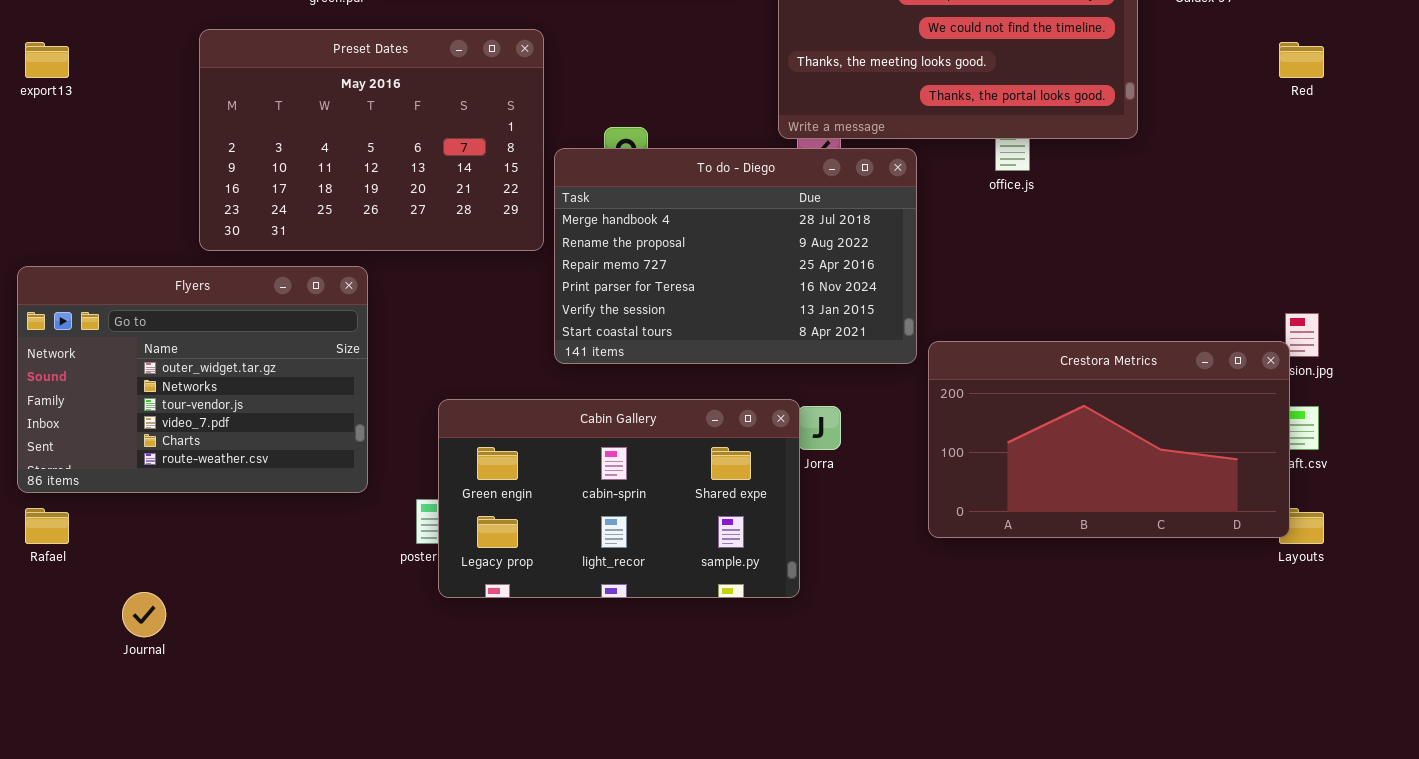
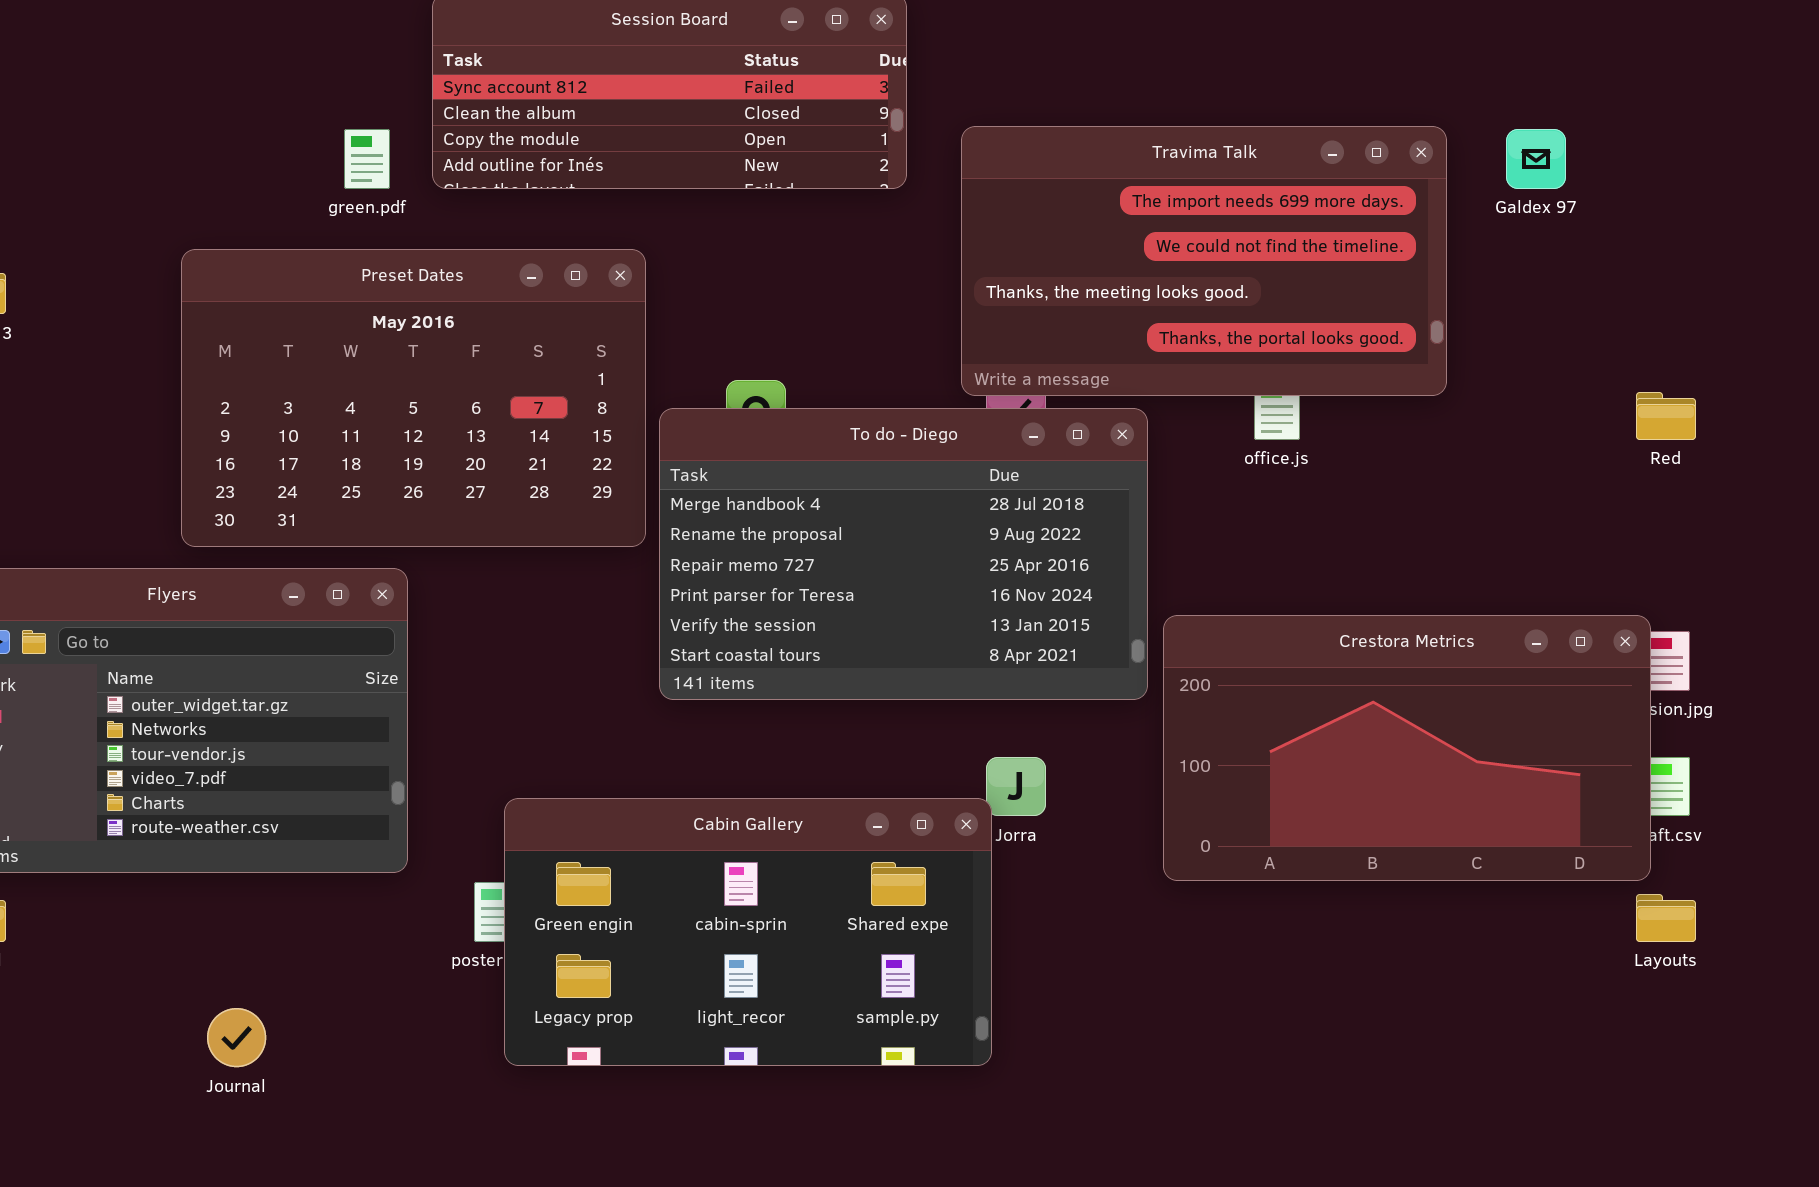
Red: [1279,42,1324,78] -> [1636,392,1696,440], moved
Crestora Metrics: [928,341,1290,538] -> [1163,615,1651,881], moved
Cabin Gallery: [438,399,800,598] -> [504,798,992,1066], moved
Journal: [122,592,166,637] -> [207,1008,266,1067], moved

